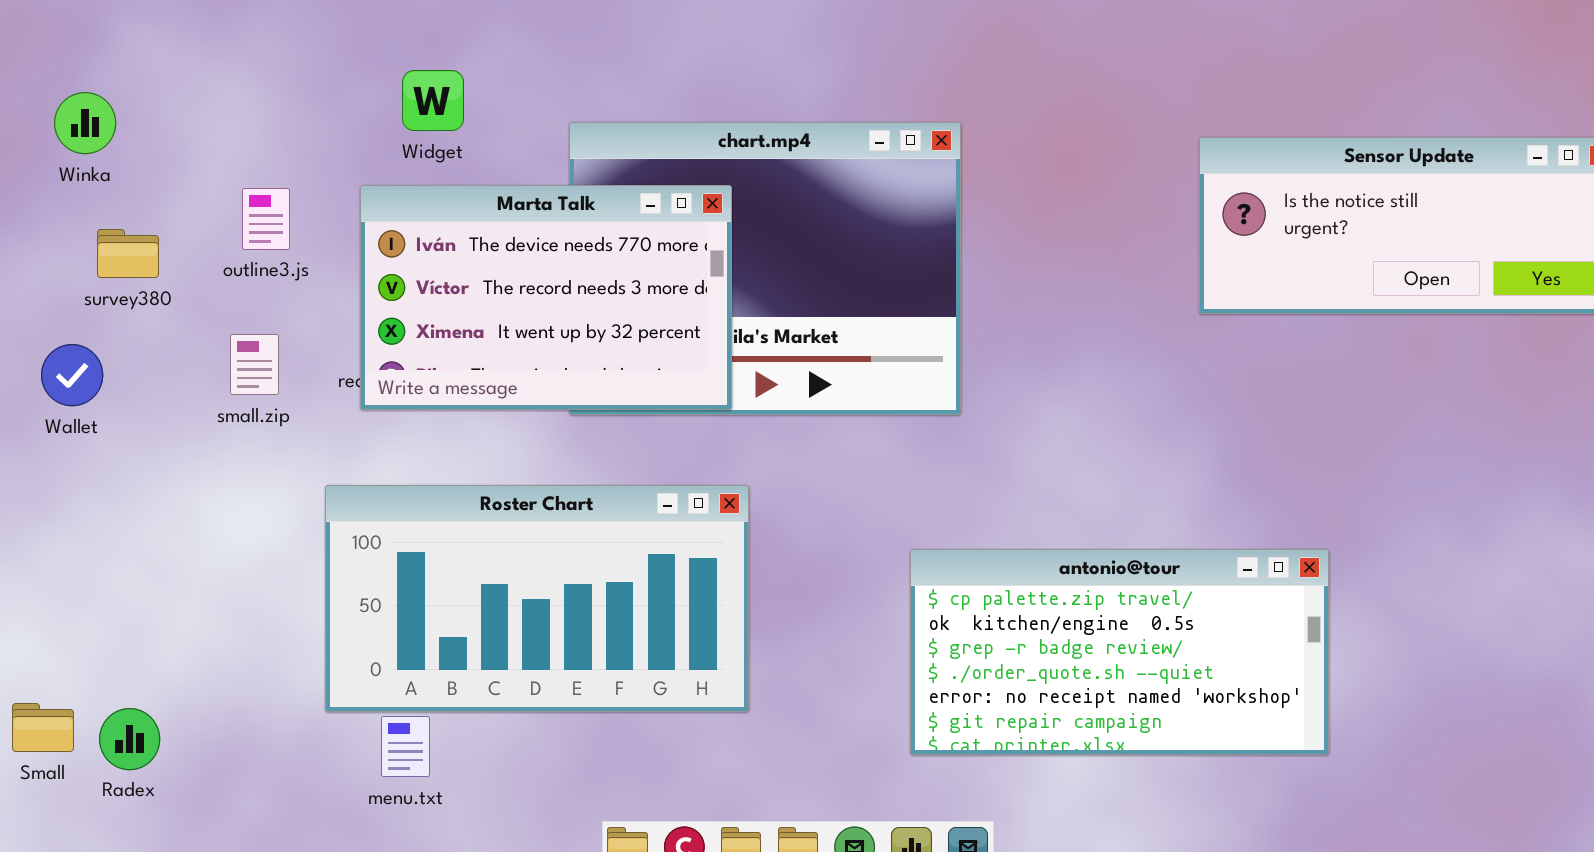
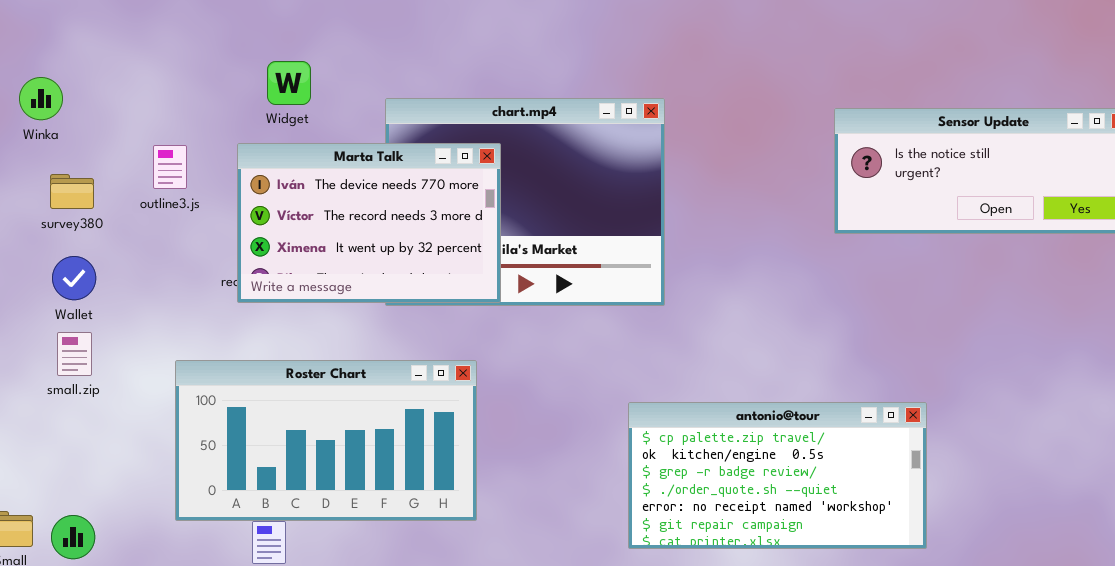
small.zip: [230,334,279,395] -> [57,332,92,376], moved
Wallet: [41,344,103,406] -> [52,256,96,300], moved
Roster Chart: [325,485,749,712] -> [175,360,477,521], moved

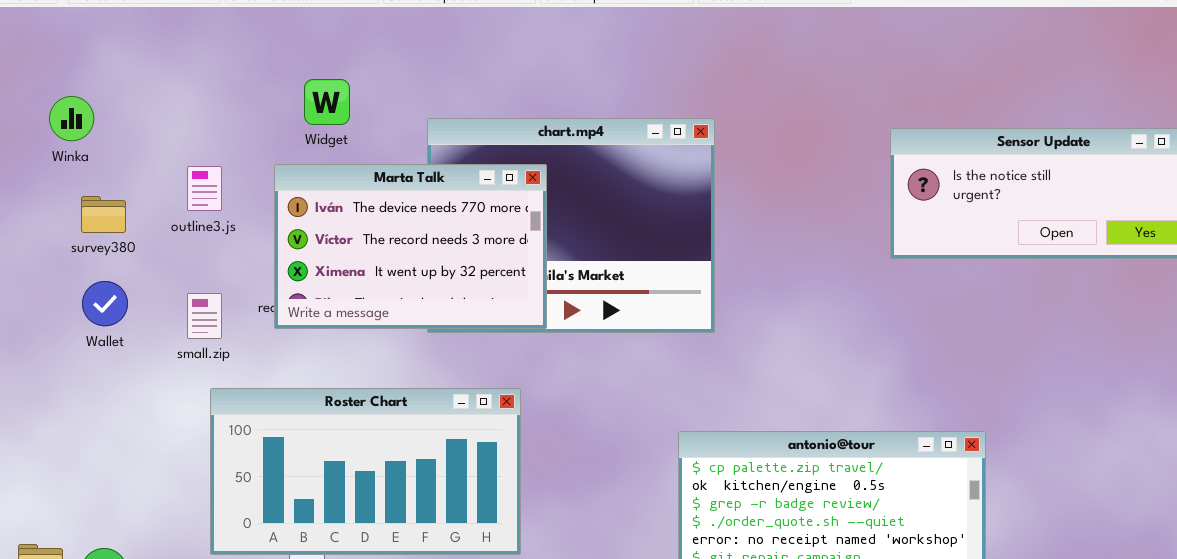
small.zip: [57,332,92,376] -> [187,293,222,339], moved

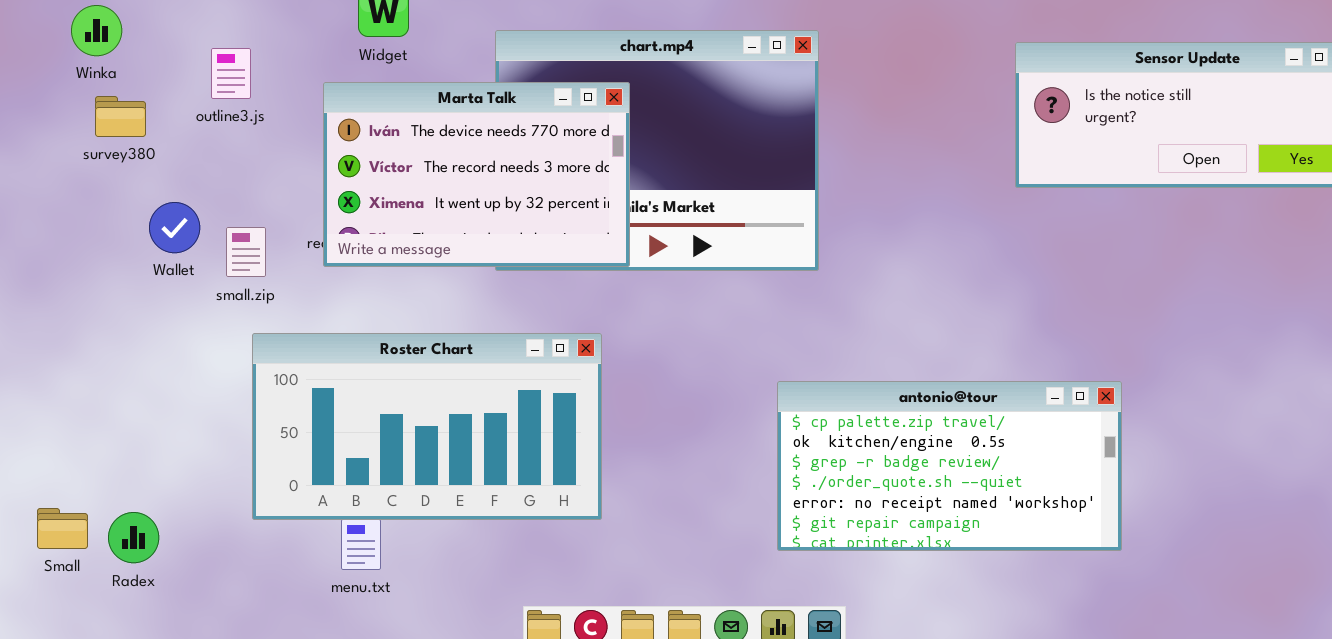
outline3.js: [187,166,222,211] -> [211,48,251,99], moved
survey380: [81,196,126,233] -> [95,96,146,137], moved
Wallet: [82,281,128,326] -> [149,202,200,253], moved

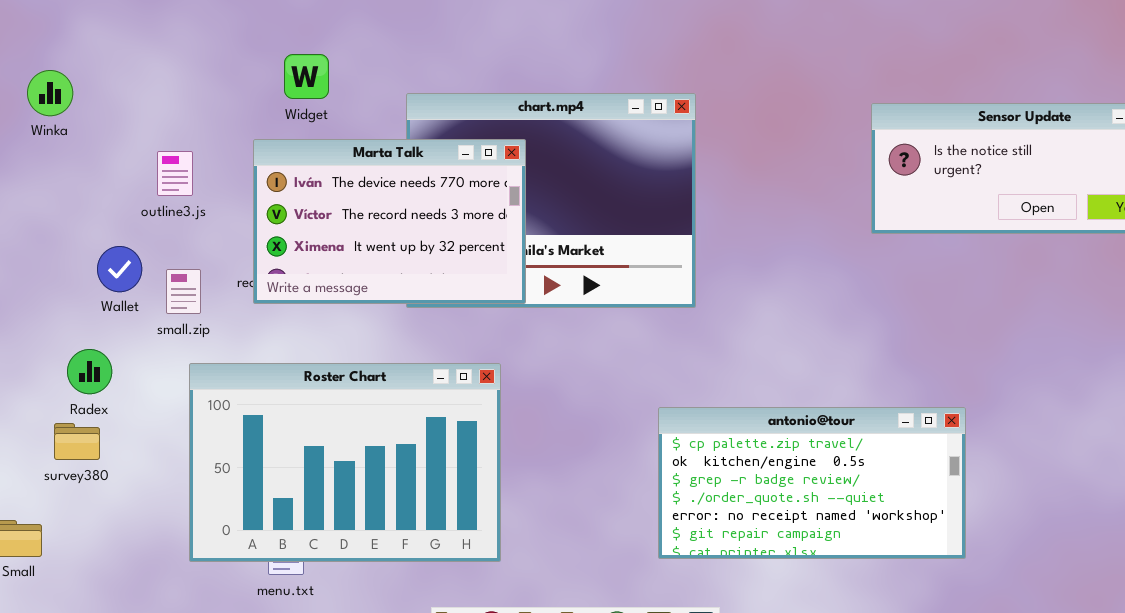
outline3.js: [211,48,251,99] -> [157,151,193,196], moved
survey380: [95,96,146,137] -> [54,423,100,460], moved
Roster Chart: [252,333,602,520] -> [189,363,501,562], resized
Radex: [108,512,159,563] -> [67,349,112,394], moved

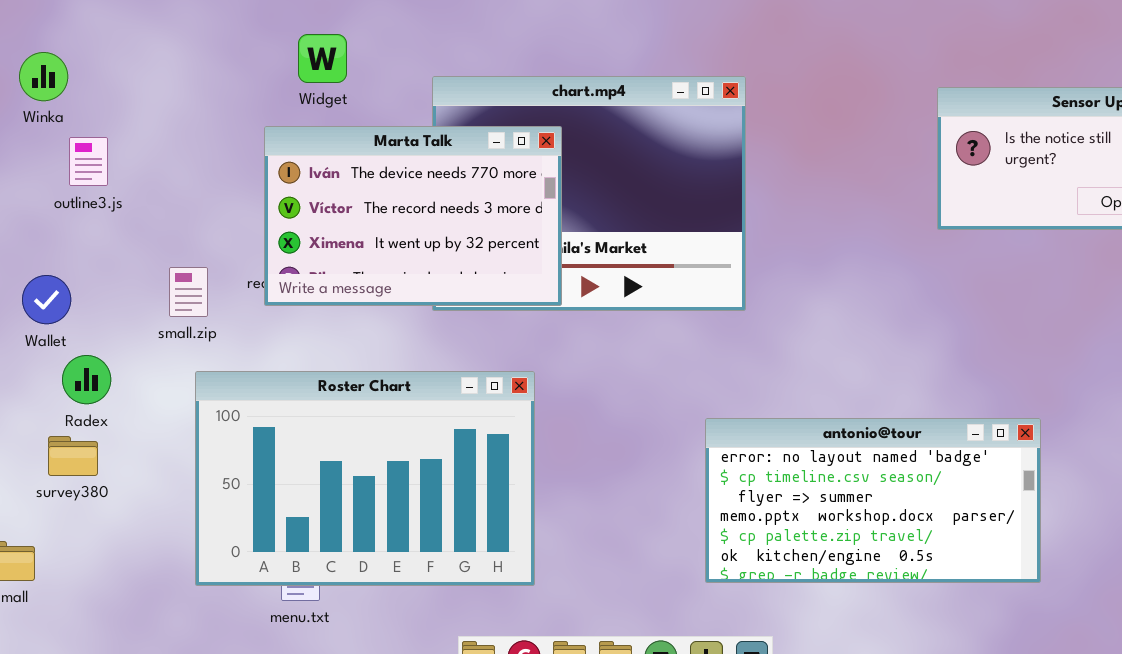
outline3.js: [157,151,193,196] -> [69,137,108,186], moved
Wallet: [97,246,142,292] -> [22,275,71,324], moved
antonio@tour: [658,407,966,559] -> [705,418,1041,583], scrolled up 4 rows

